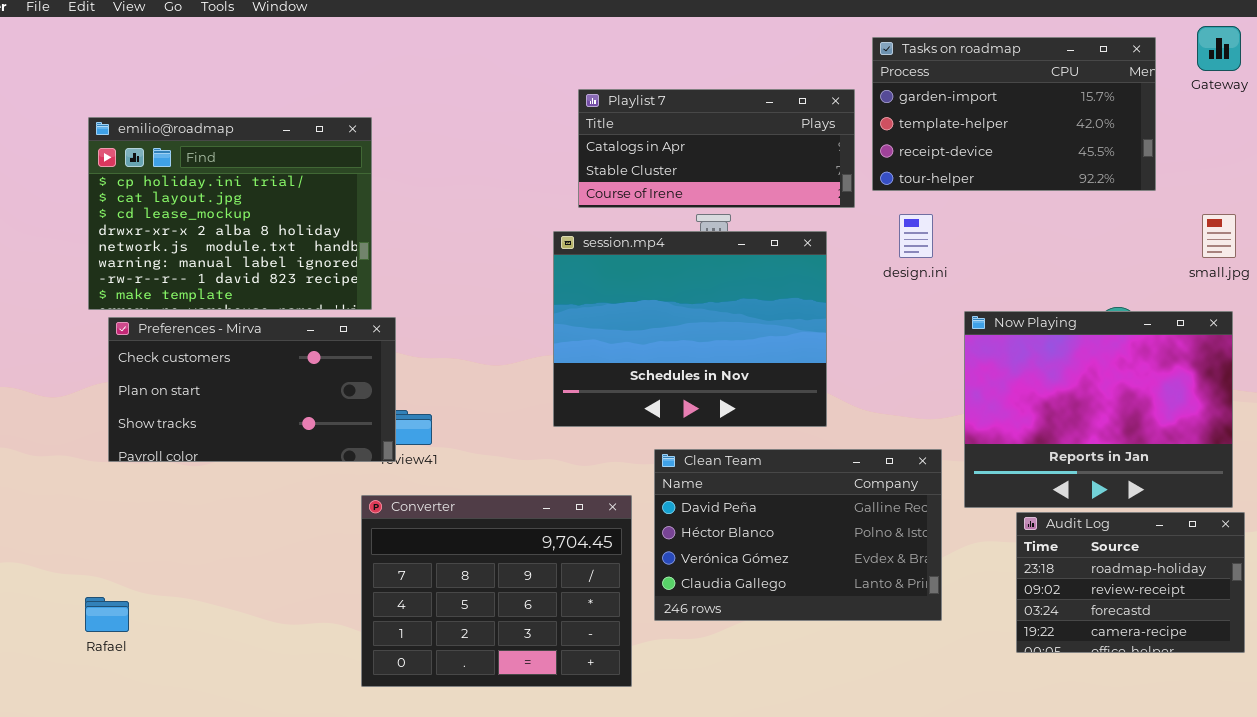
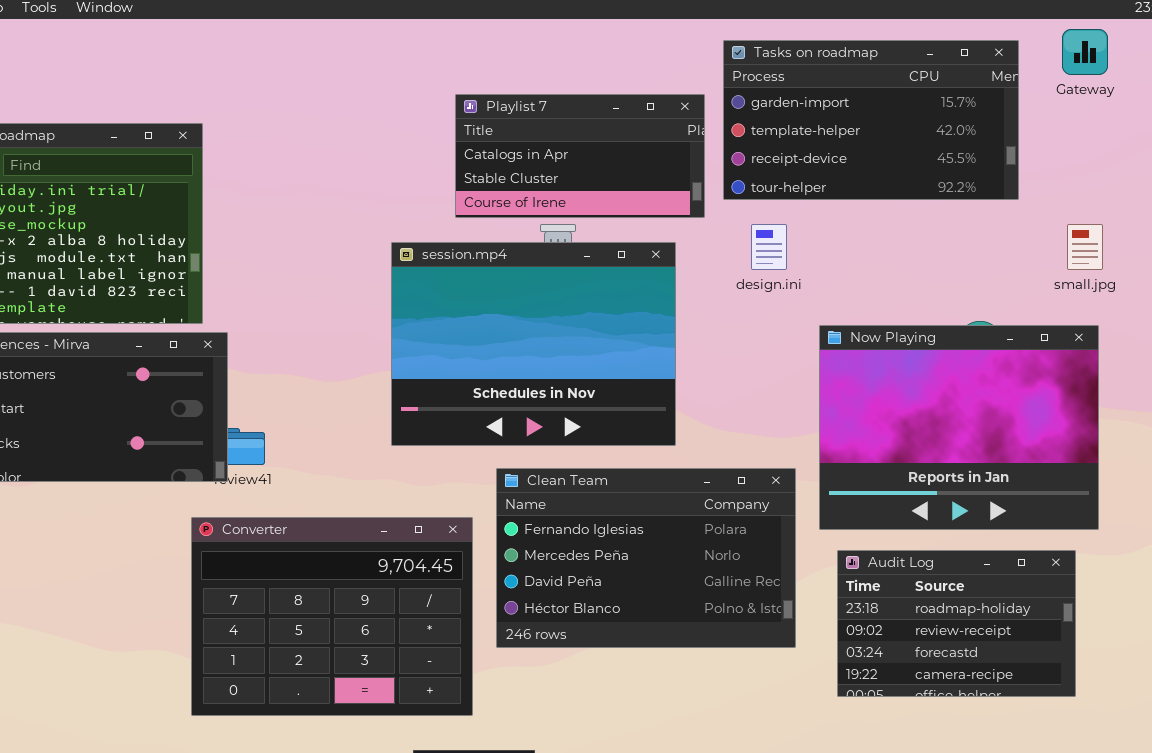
Playlist 7: [578,89,855,208] -> [455,94,705,218], resized
Clean Team: [654,449,942,621] -> [496,468,796,648], scrolled up 2 rows
Audit Log: [1016,512,1245,653] -> [837,550,1076,697], moved

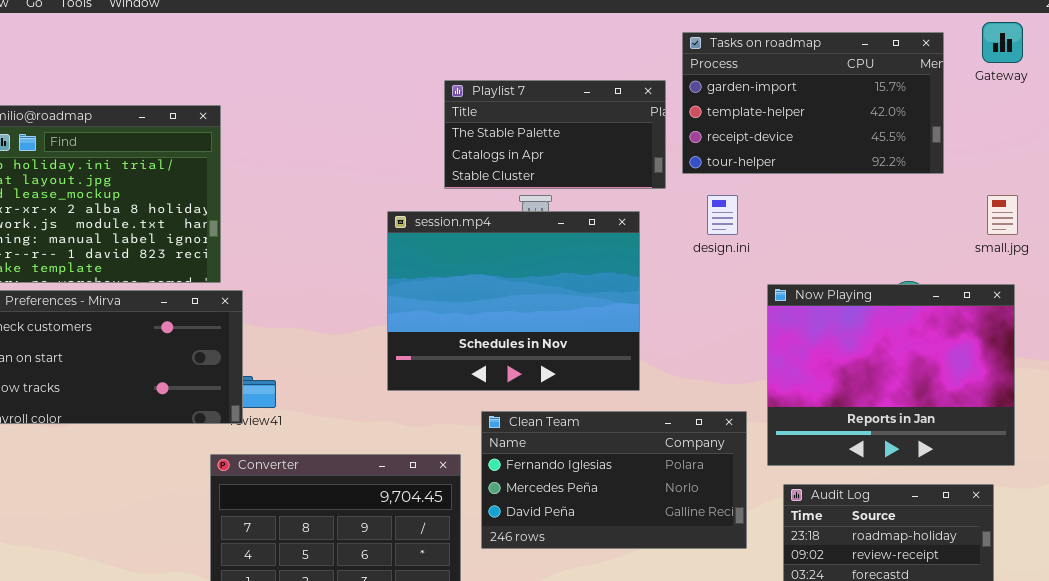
Playlist 7: [455,94,705,218] -> [444,80,666,189], scrolled up 1 row
Clean Team: [496,468,796,648] -> [481,411,747,549], resized

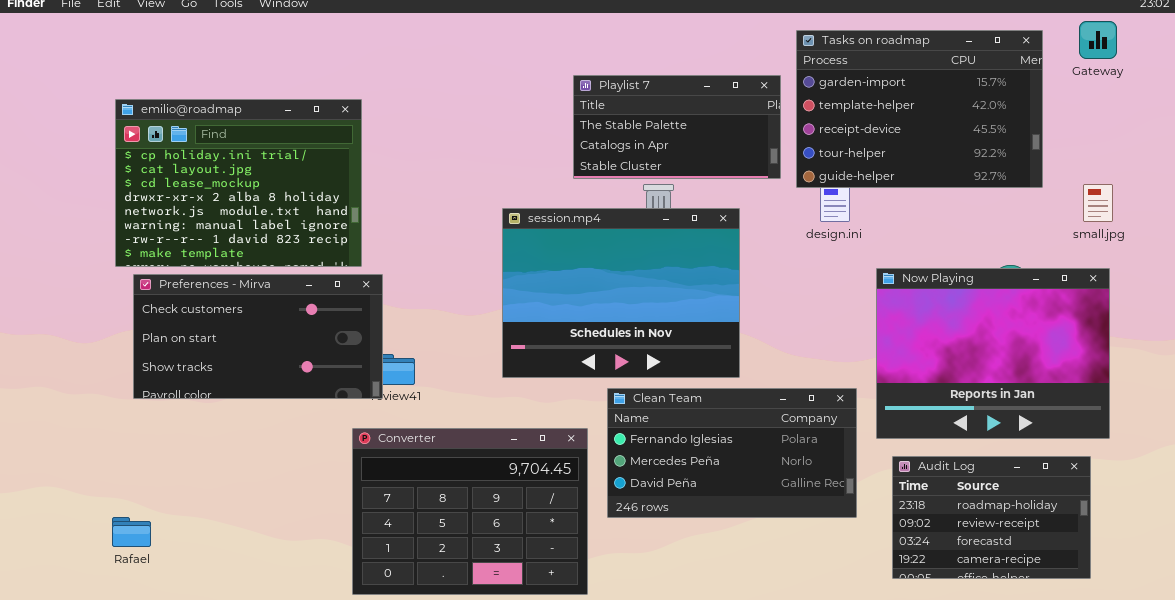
Tasks on roadmap: [682,32,944,174] -> [796,30,1043,188], resized
session.mp4: [387,211,640,391] -> [502,208,740,378], moved

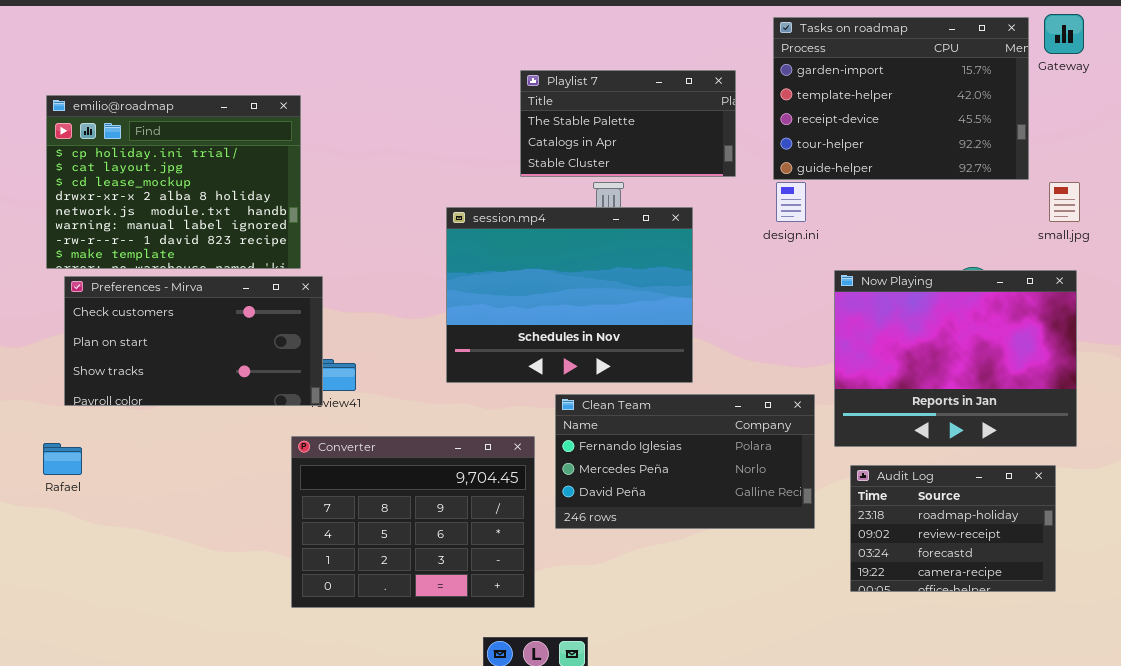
Tasks on roadmap: [796,30,1043,188] -> [773,17,1029,180], moved
Rafael: [112,517,151,547] -> [43,443,82,475], moved

